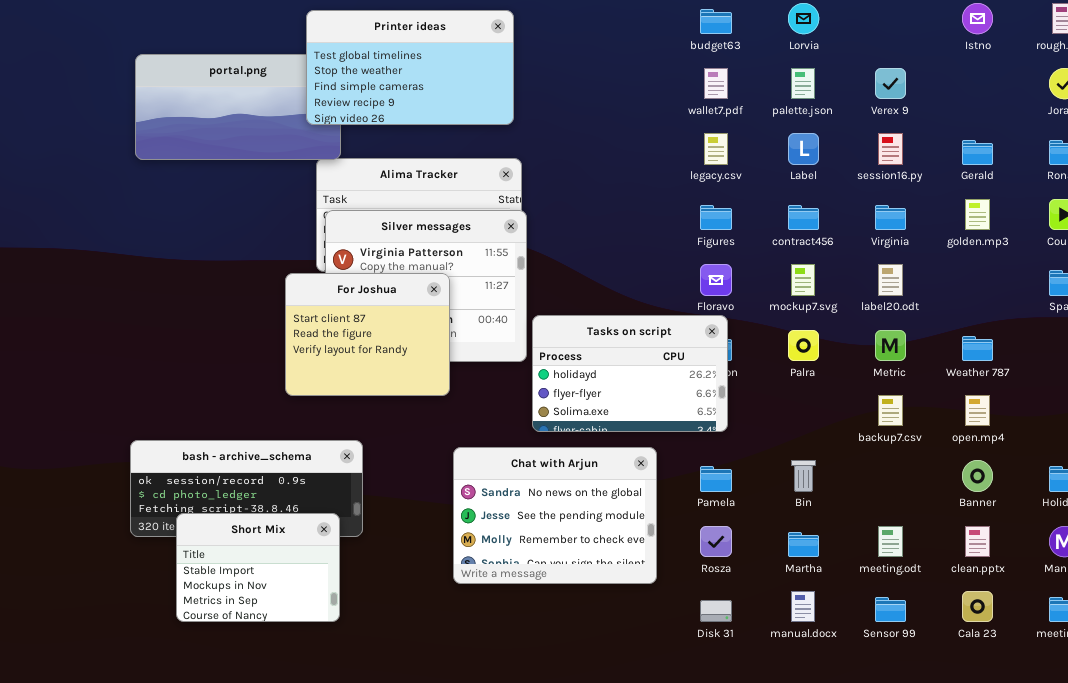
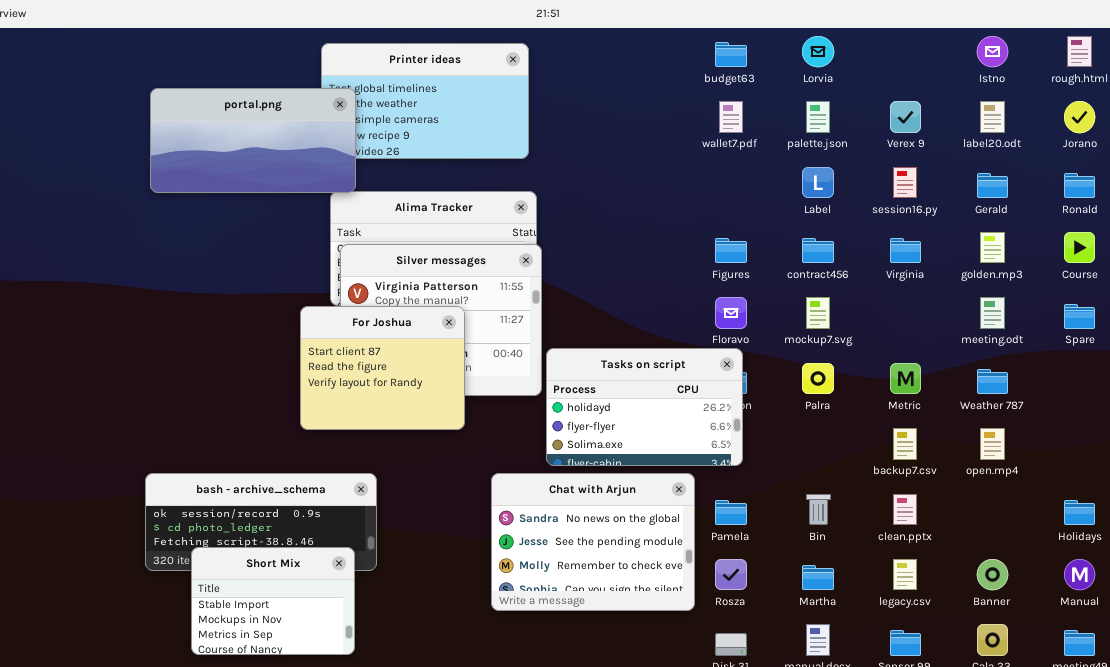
portal.png: [135,54,341,160] -> [150,88,356,193], raised
legacy.csv: [704,133,728,165] -> [893,559,917,590], moved
label20.odt: [878,264,903,296] -> [980,101,1005,133], moved
Chat with Arjun: [453,447,657,584] -> [491,473,695,611], moved
Banner: [962,460,993,492] -> [977,559,1008,590], moved
meeting.odt: [878,526,903,557] -> [980,297,1005,329], moved
clean.pptx: [965,526,990,557] -> [893,494,917,525], moved

